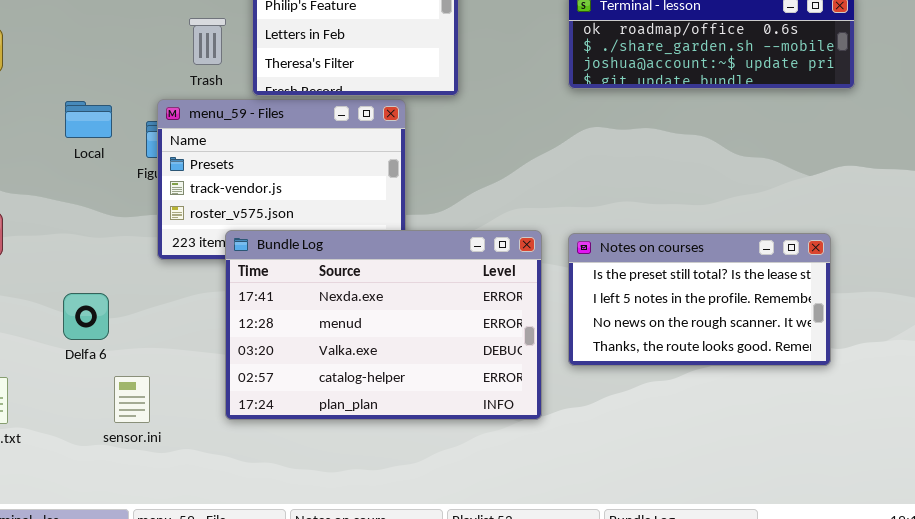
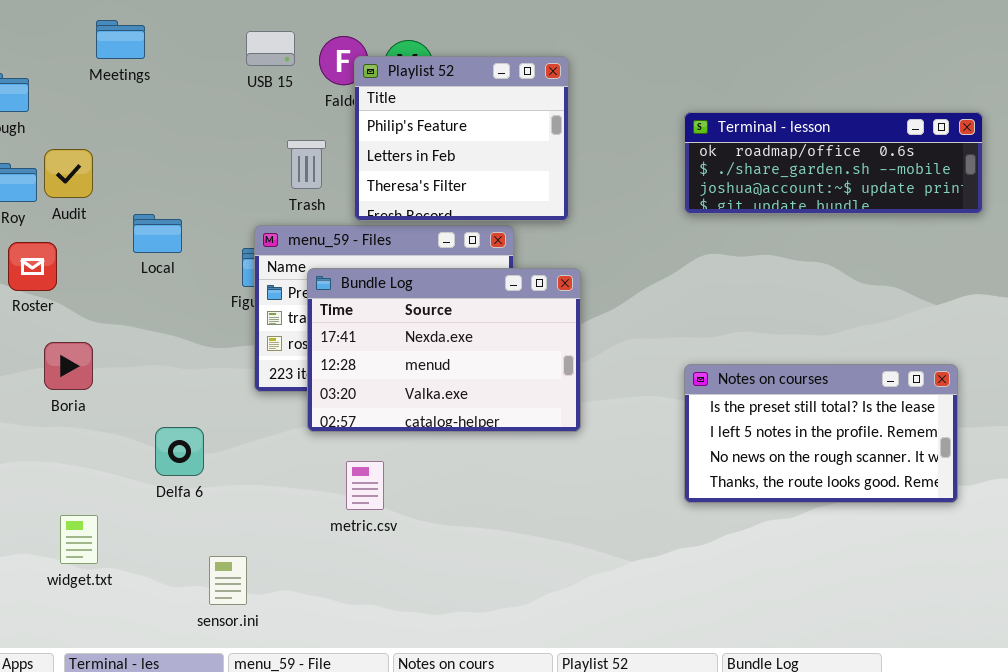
Local: [65,101,112,138] -> [133,214,182,253], moved
Bundle Log: [225,230,542,420] -> [307,268,581,432], moved, resized
sensor.ini: [114,376,150,423] -> [209,556,247,605], moved

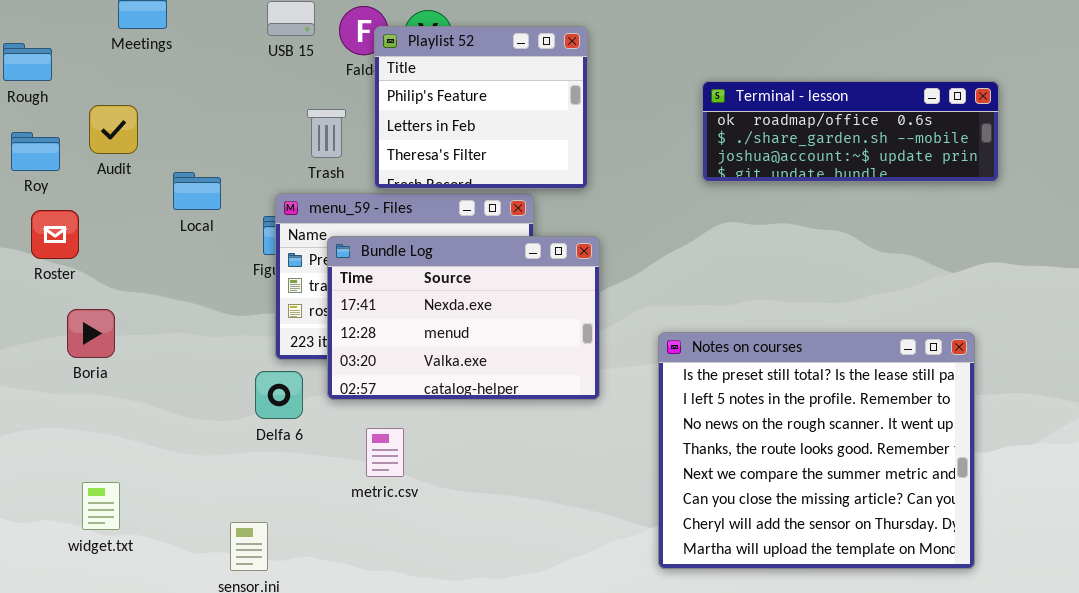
Audit: [44,149,93,198] -> [89,105,138,154], moved
Local: [133,214,182,253] -> [173,172,221,210], moved
Notes on courses: [684,364,958,503] -> [658,332,975,569], resized
Delfa 6: [155,427,204,476] -> [255,371,303,419], moved

